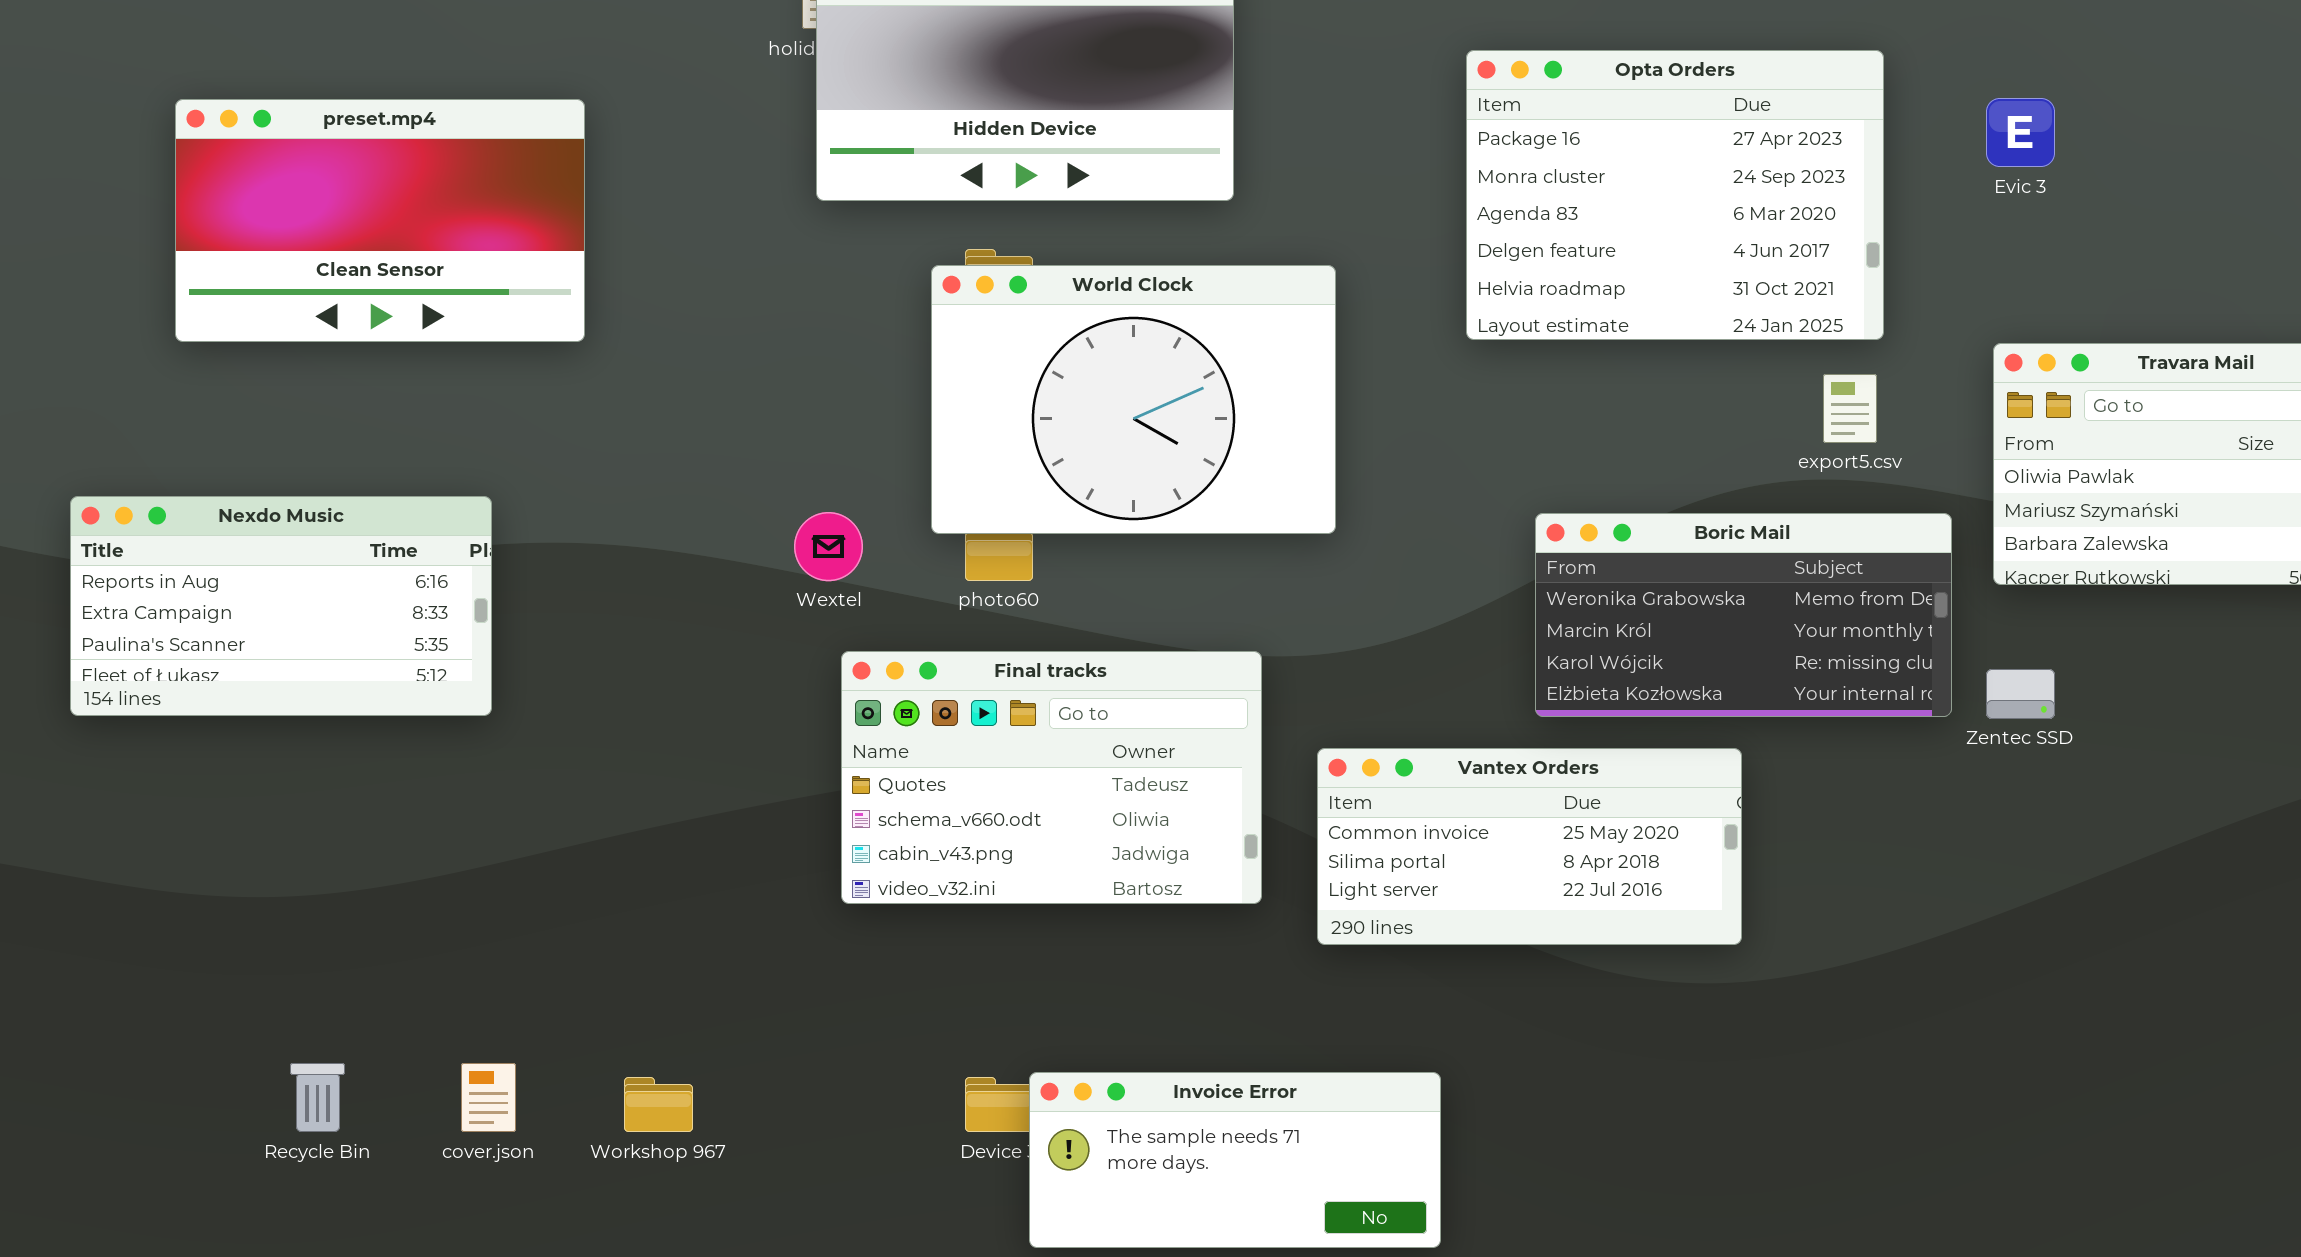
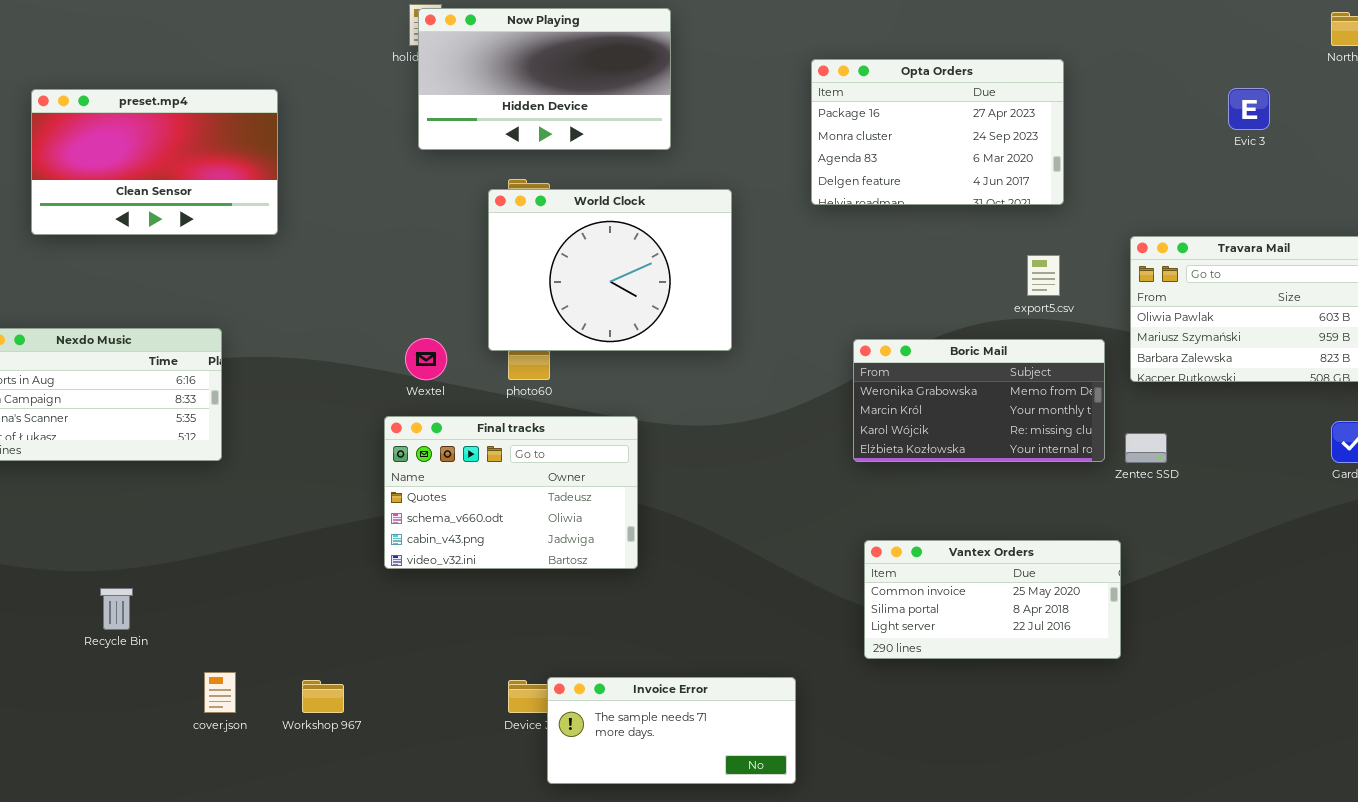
Opta Orders: [1466,50,1884,340] -> [811,59,1064,205], resized
Evic 3: [1986,98,2055,167] -> [1228,88,1270,130], moved
Final tracks: [841,651,1262,904] -> [384,416,638,569], moved
Vantex Orders: [1317,748,1742,945] -> [864,540,1121,659], moved
Recycle Bin: [290,1063,345,1132] -> [100,588,133,630], moved

